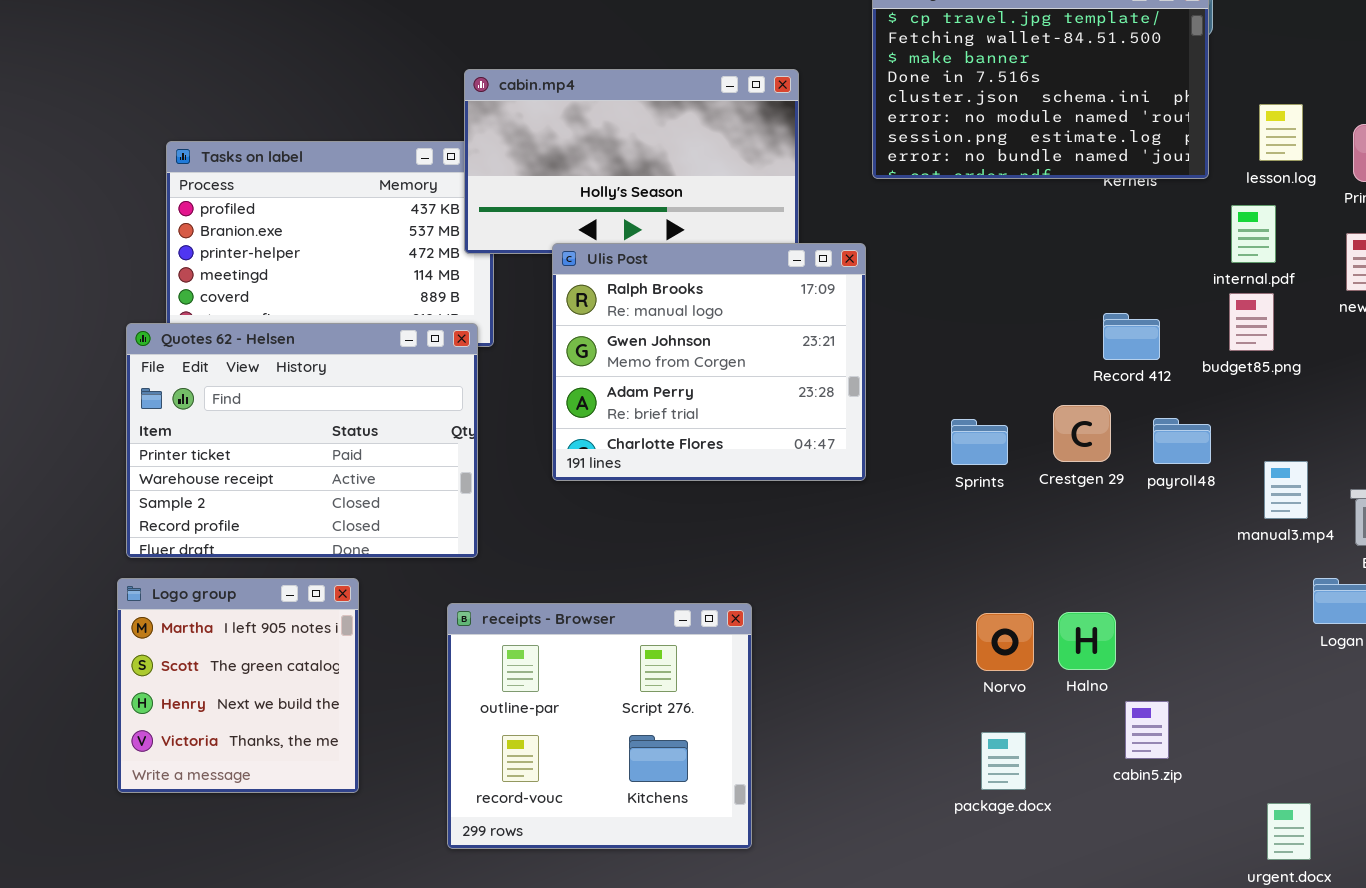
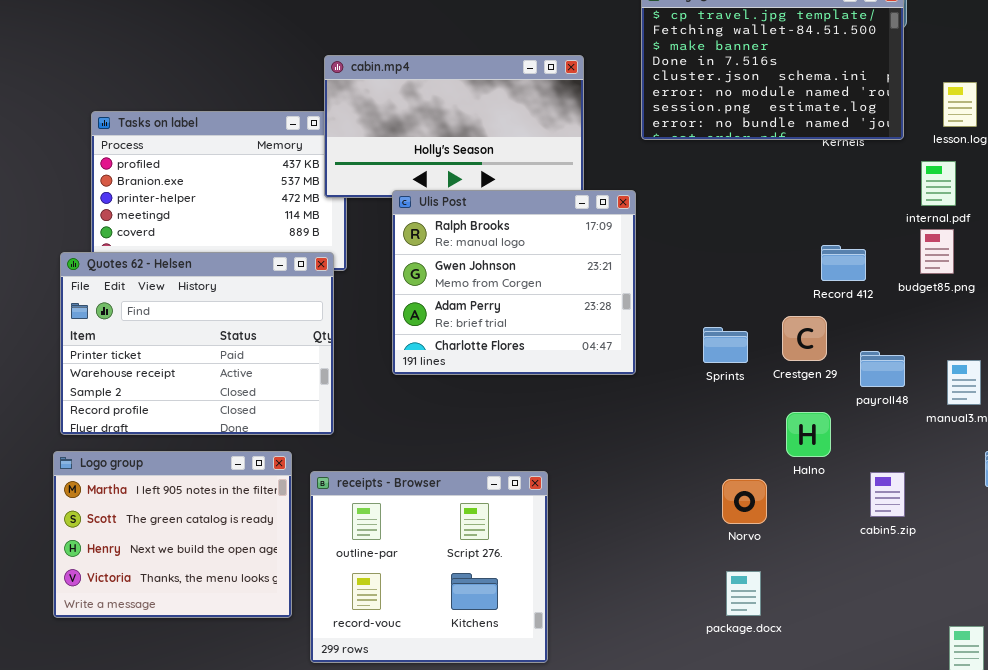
payroll48: [1153,418,1211,464] -> [860,351,905,387], moved
Logo group: [117,578,359,793] -> [53,451,292,618], resized
Halno: [1058,612,1116,670] -> [786,412,831,457], moved
cabin5.zip: [1125,701,1169,759] -> [870,472,905,517], moved

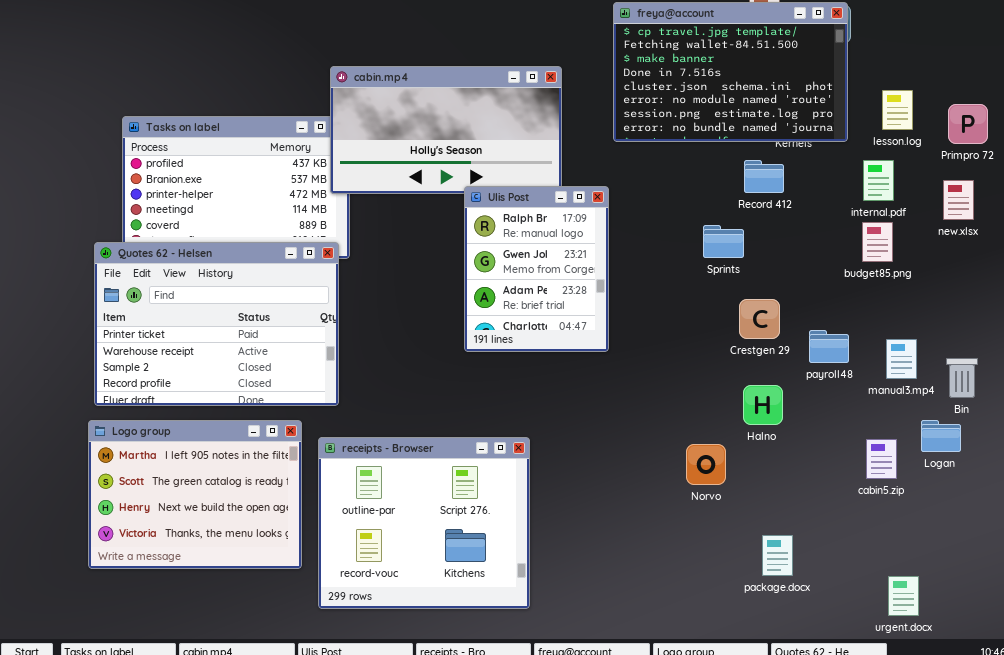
Ulis Post: [392,190,636,375] -> [464,186,609,352], resized
Record 412: [821,245,866,281] -> [744,160,784,193], moved
Sprints: [703,327,748,363] -> [703,225,744,258], moved
cabin5.zip: [870,472,905,517] -> [866,439,897,479], moved
package.docx: [726,571,761,616] -> [762,535,793,576], moved

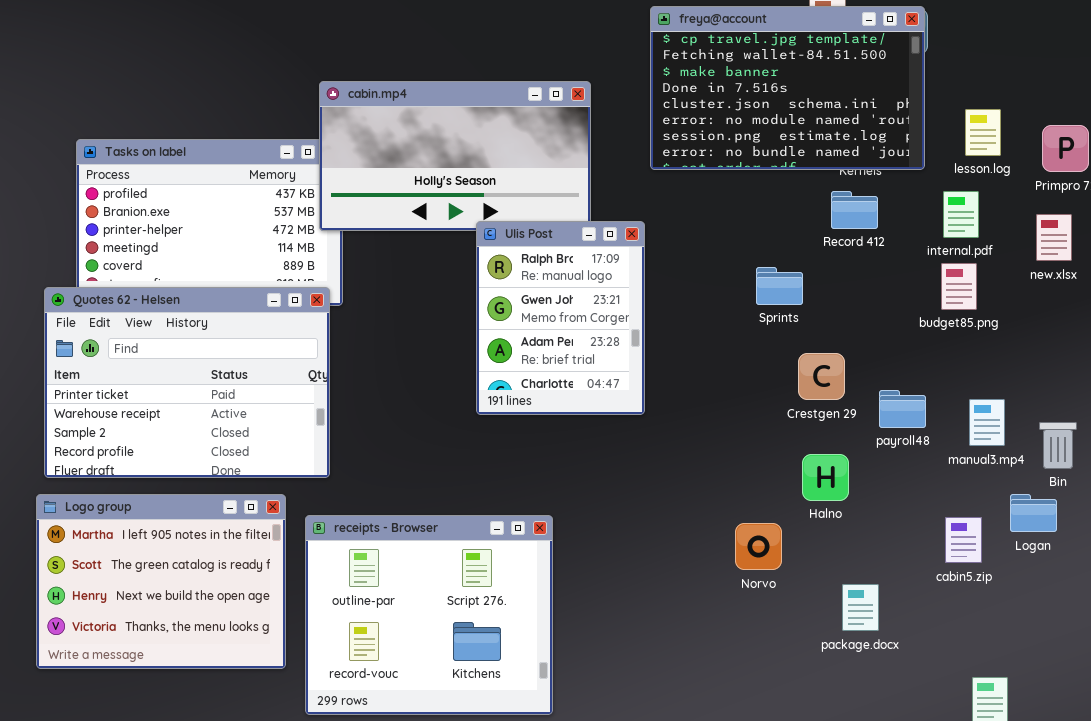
Record 412: [744,160,784,193] -> [831,191,878,229], moved
package.docx: [762,535,793,576] -> [842,584,879,631], moved

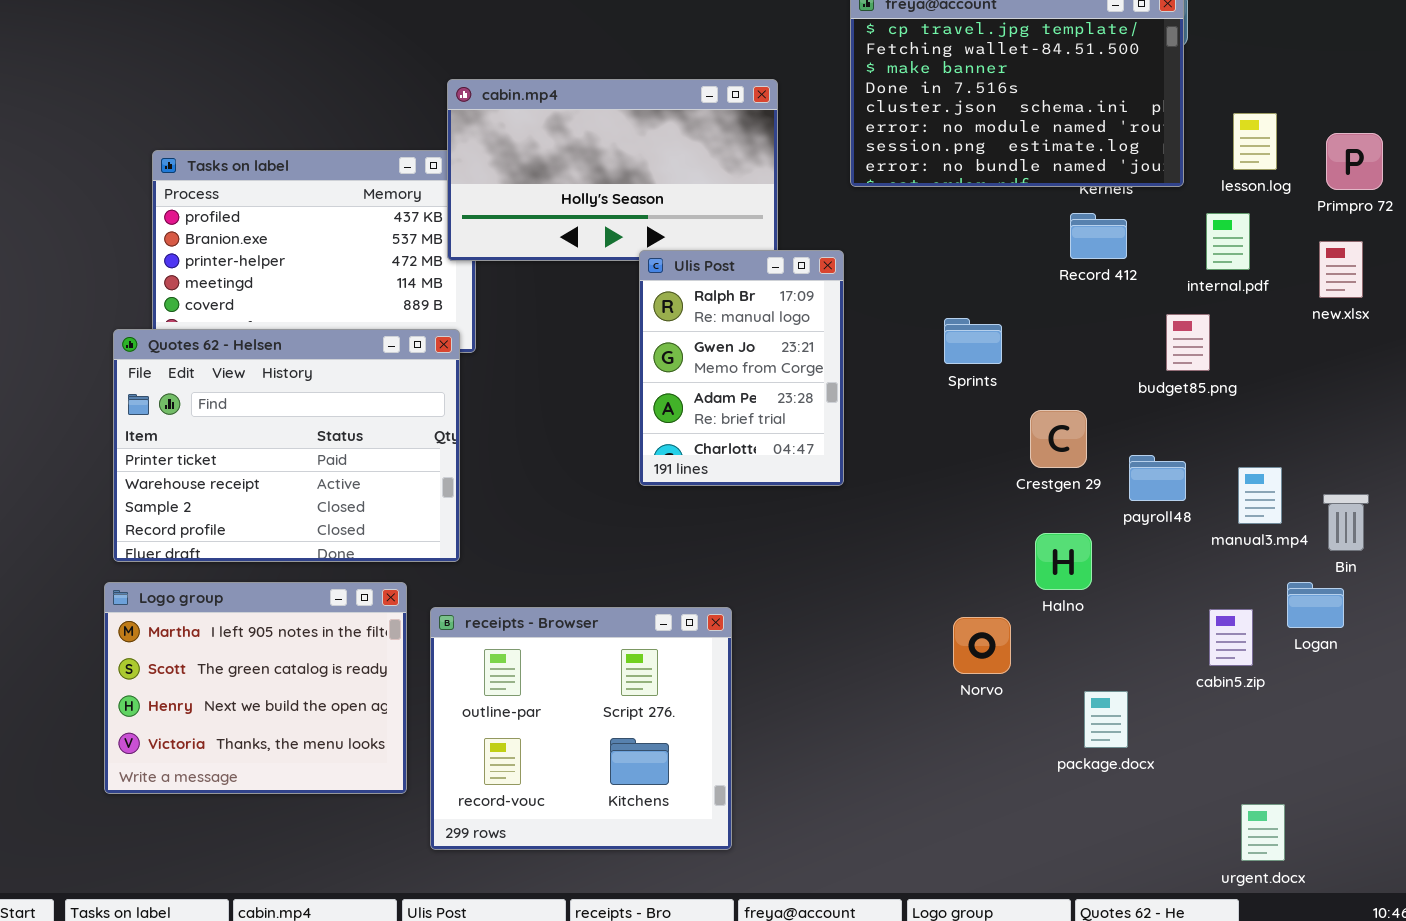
budget85.png: [941,263,977,310] -> [1166,314,1210,371], moved
Sprints: [756,267,803,305] -> [944,318,1002,364], moved

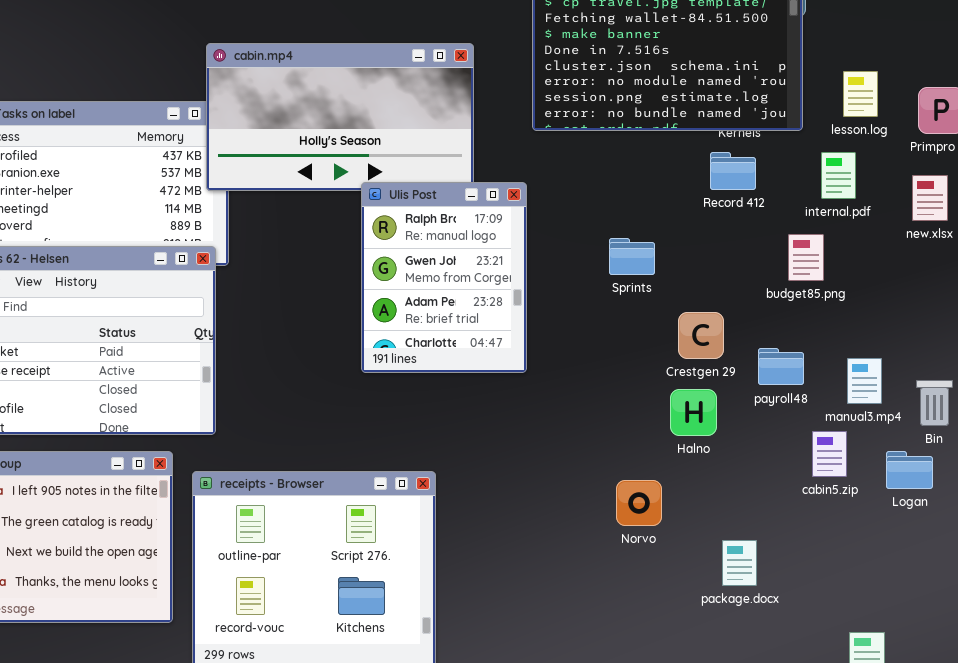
Halno: [1035,533,1092,590] -> [670,389,717,436], moved
cabin5.zip: [1209,609,1253,666] -> [812,431,847,477], moved

